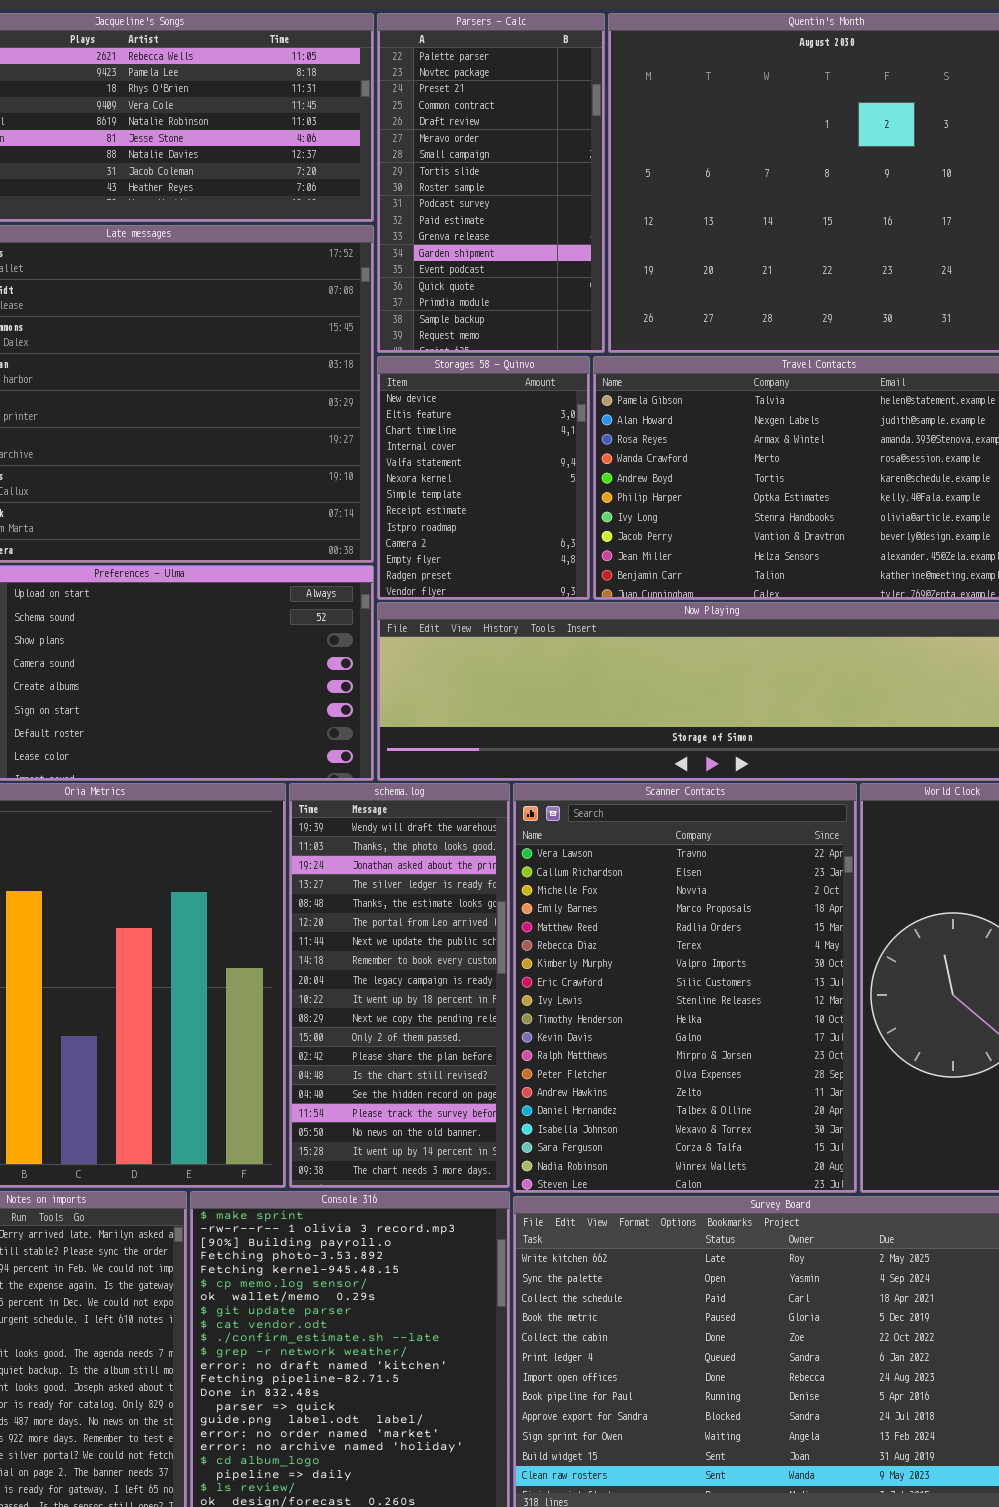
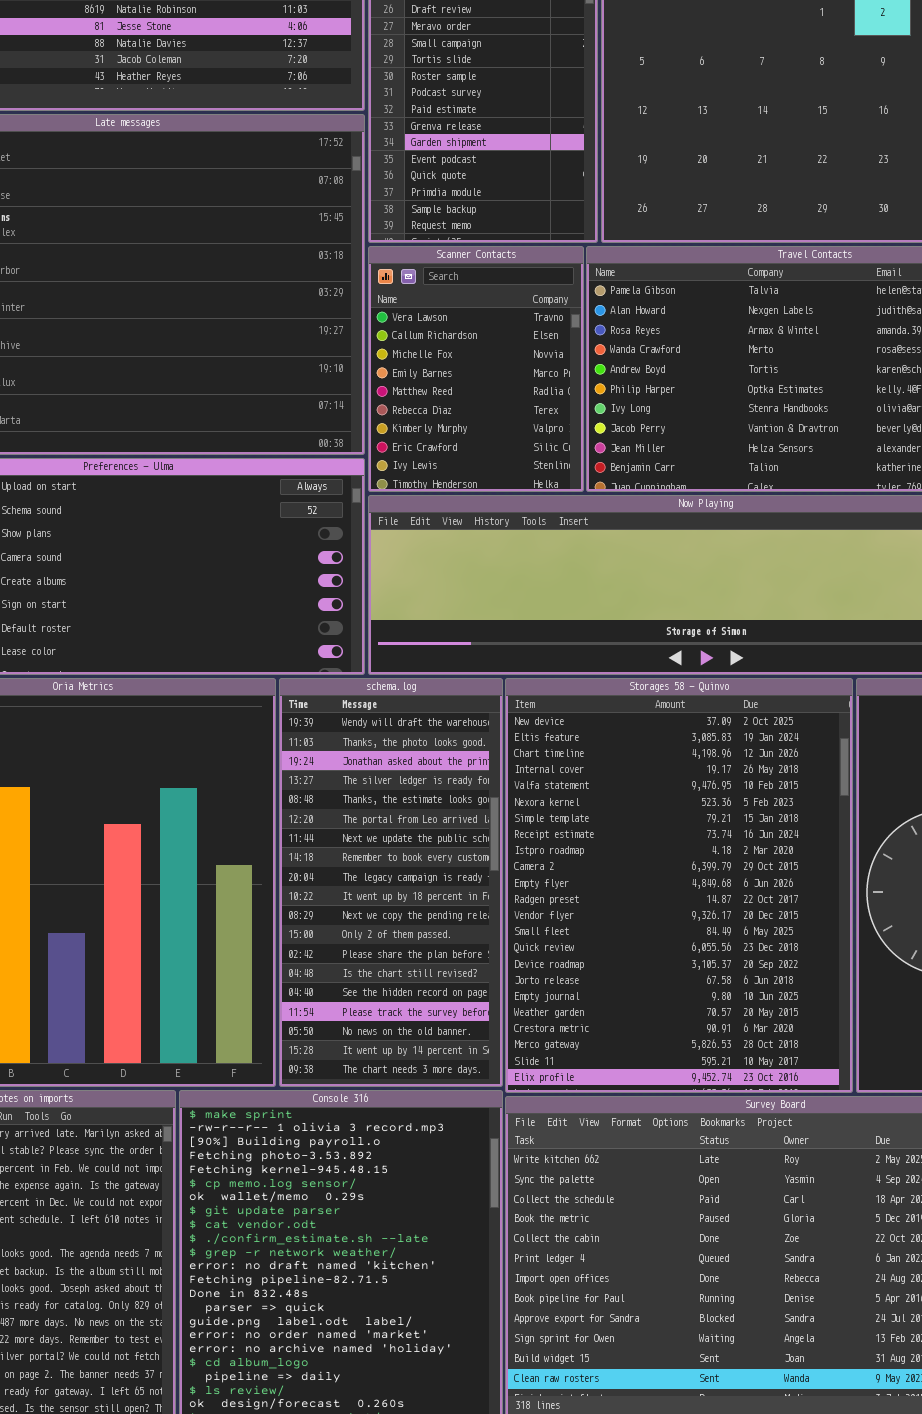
Storages 58 - Quinvo: [377,356,590,600] -> [505,678,853,1093], moved, resized
Scanner Contacts: [513,783,857,1193] -> [368,246,584,492], moved, resized

